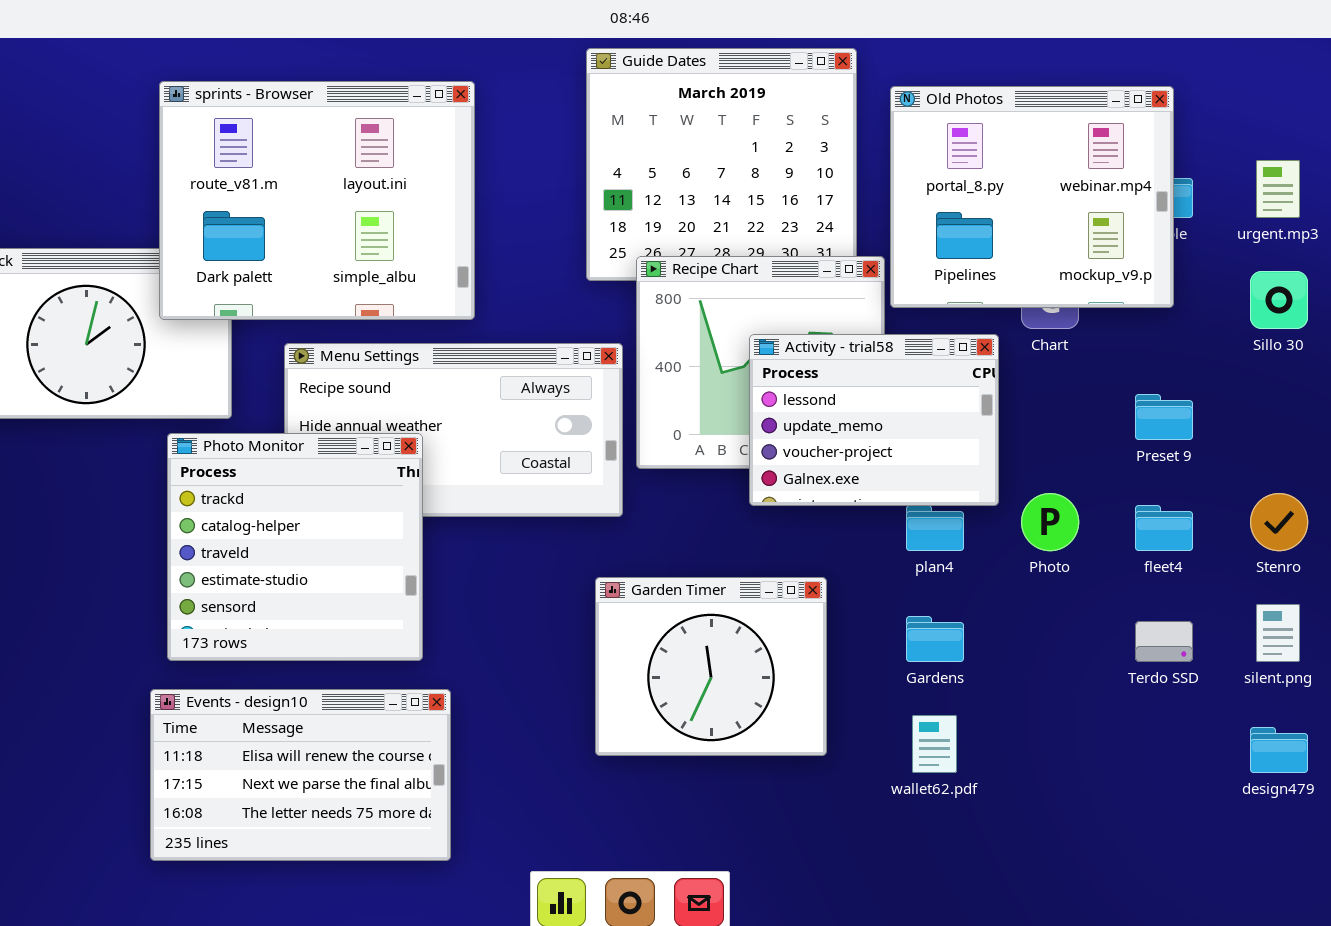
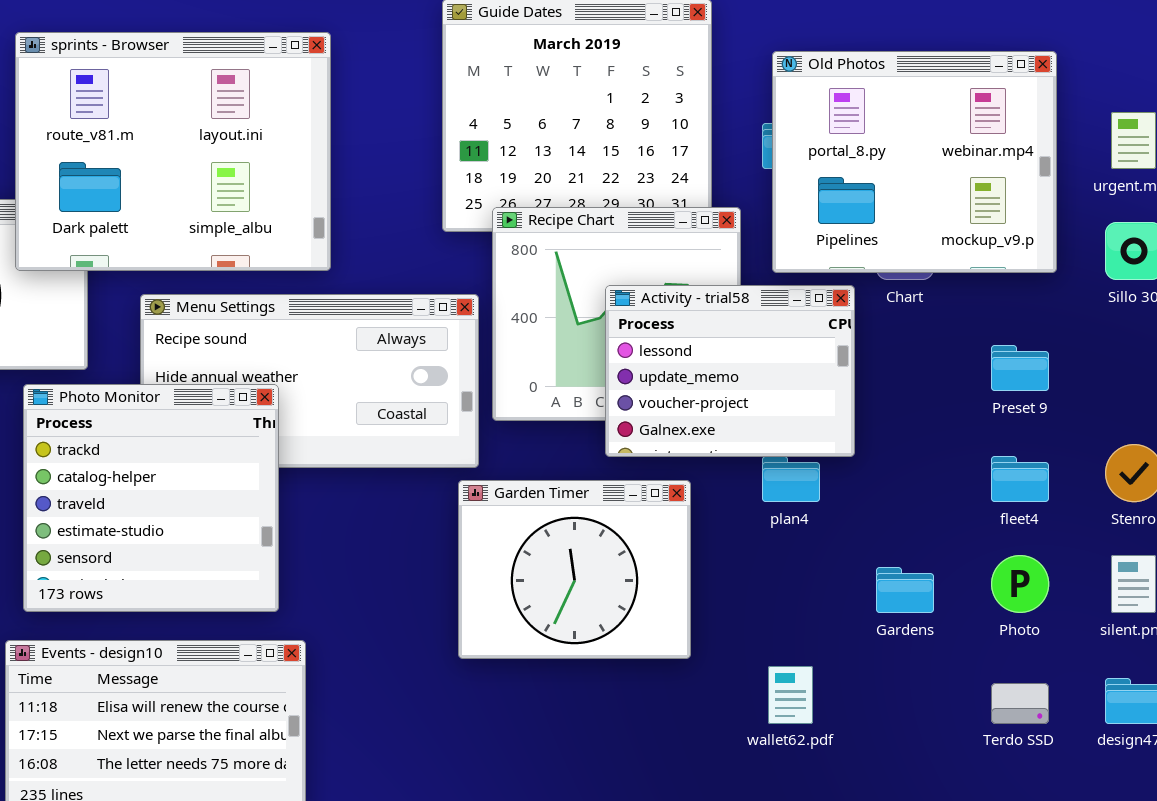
Old Photos: [890,86,1174,308] -> [772,51,1057,273], moved
Photo: [1021,493,1079,551] -> [991,555,1049,613], moved
Garden Timer: [595,577,827,756] -> [458,480,691,659], moved
Gardens: [906,616,964,662] -> [876,567,934,613], moved
Terdo SSD: [1135,621,1193,662] -> [991,683,1049,724], moved

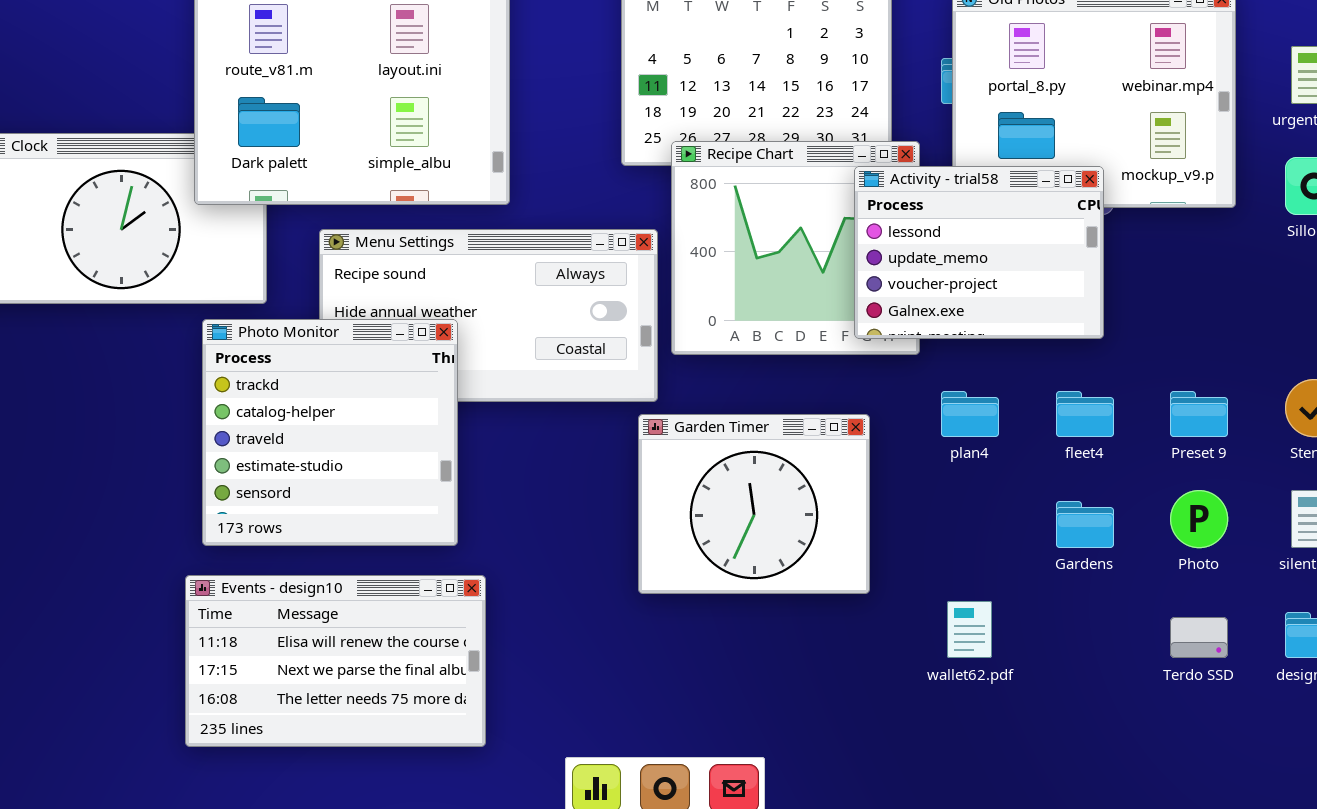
Activity - trial58: [605,285,855,457] -> [854,166,1104,339], moved
Preset 9: [991,345,1049,391] -> [1170,391,1228,437], moved
fleet4: [991,456,1049,502] -> [1056,391,1114,437], moved

